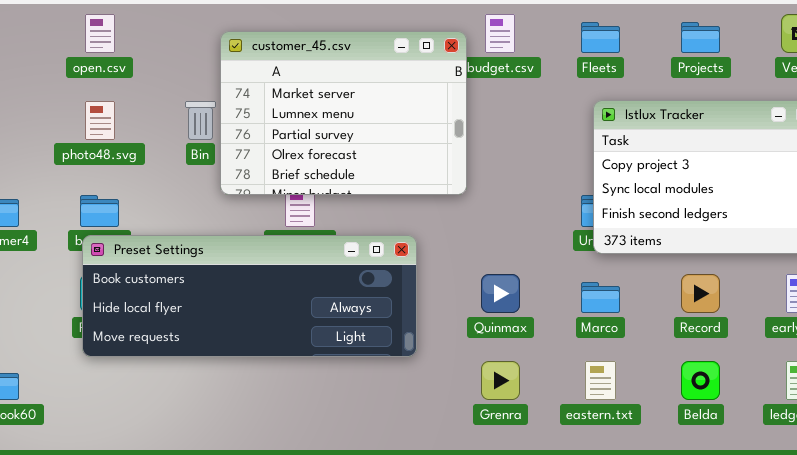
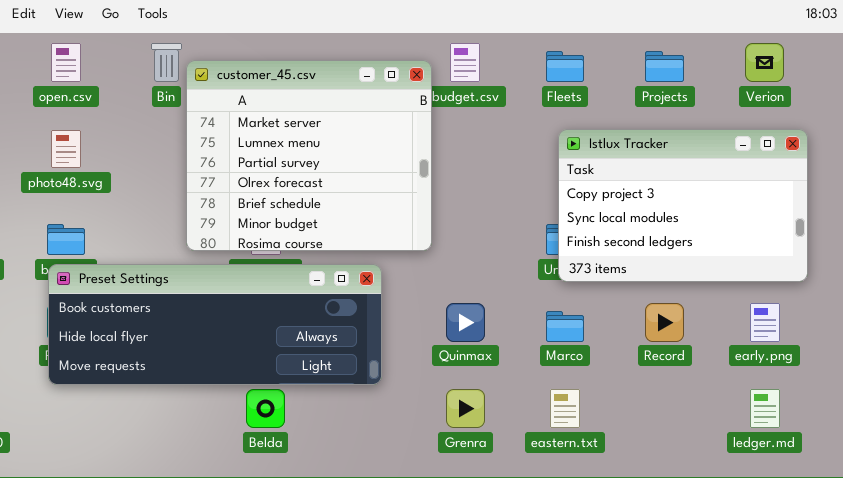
customer_45.csv: [220,31,467,195] -> [186,60,432,251], resized
Bin: [185,101,216,140] -> [151,43,182,82], moved
Belda: [681,361,720,400] -> [246,389,285,428], moved

